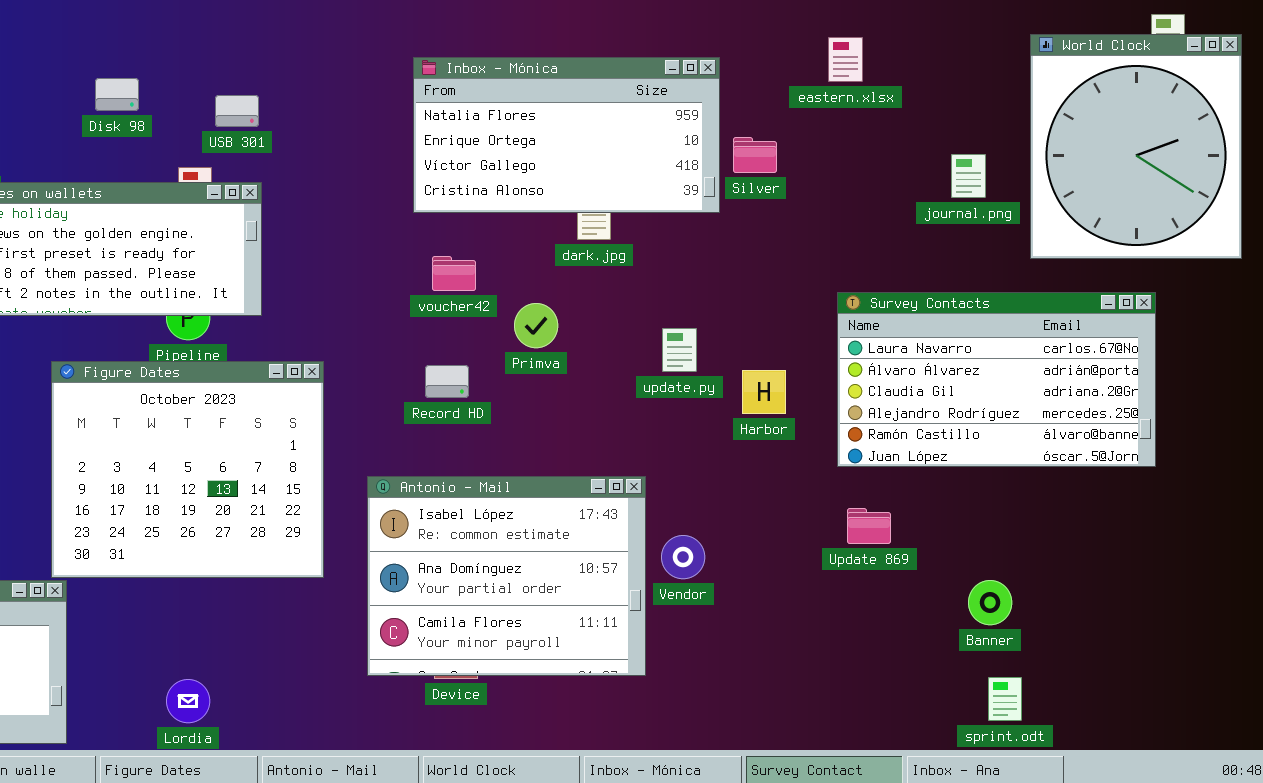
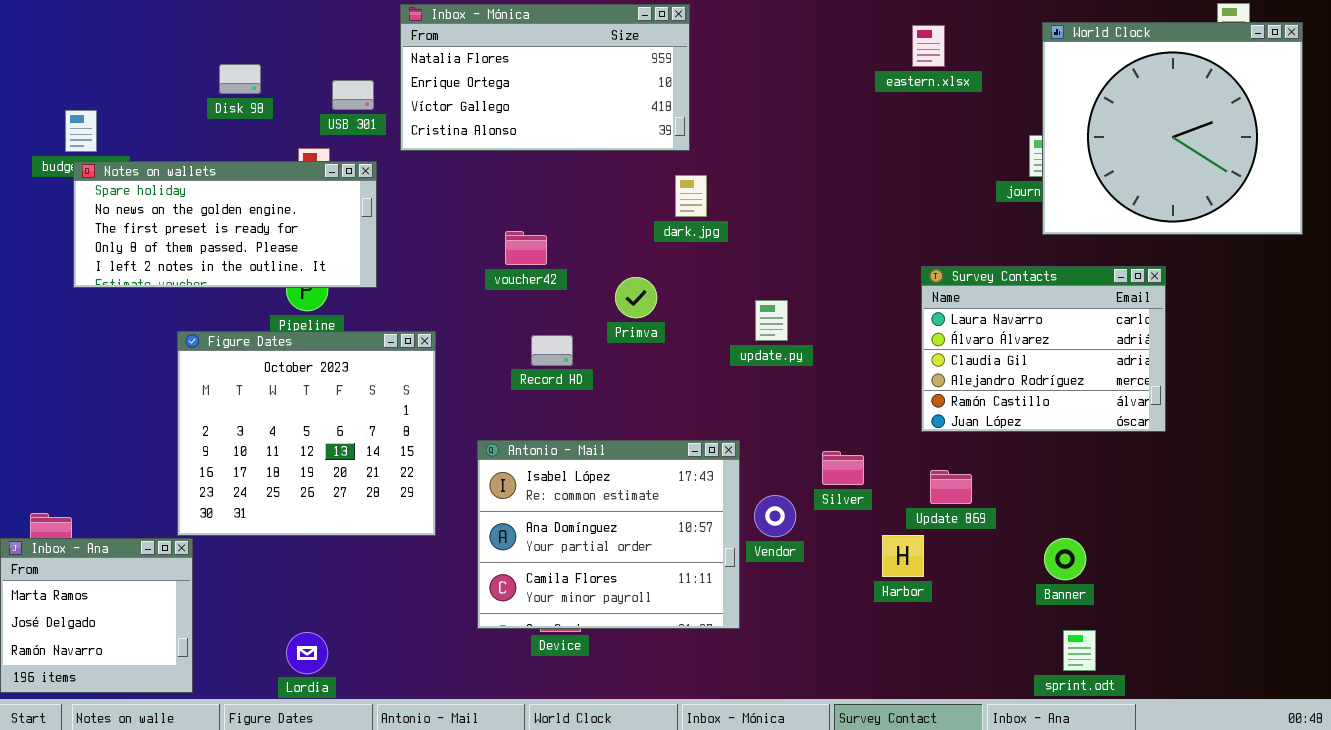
World Clock: [1030,34,1242,259] -> [1042,22,1303,235], resized
Inbox - Mónica: [413,57,720,213] -> [400,4,690,151], moved
Silver: [733,137,777,173] -> [822,451,864,485], moved
voucher42: [432,256,476,291] -> [505,231,547,265], moved
Survey Contacts: [837,292,1156,467] -> [921,266,1166,432], resized
Harbor: [742,370,786,414] -> [882,535,924,577], moved

